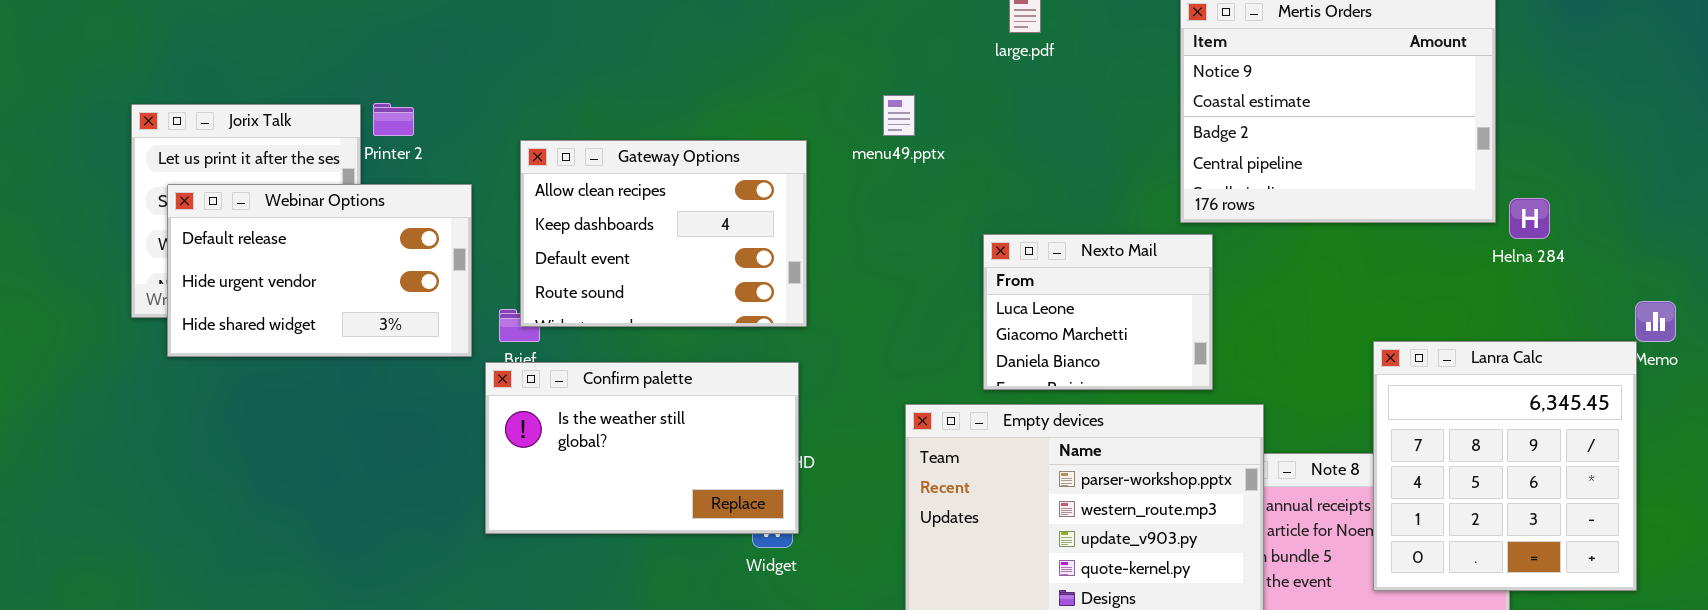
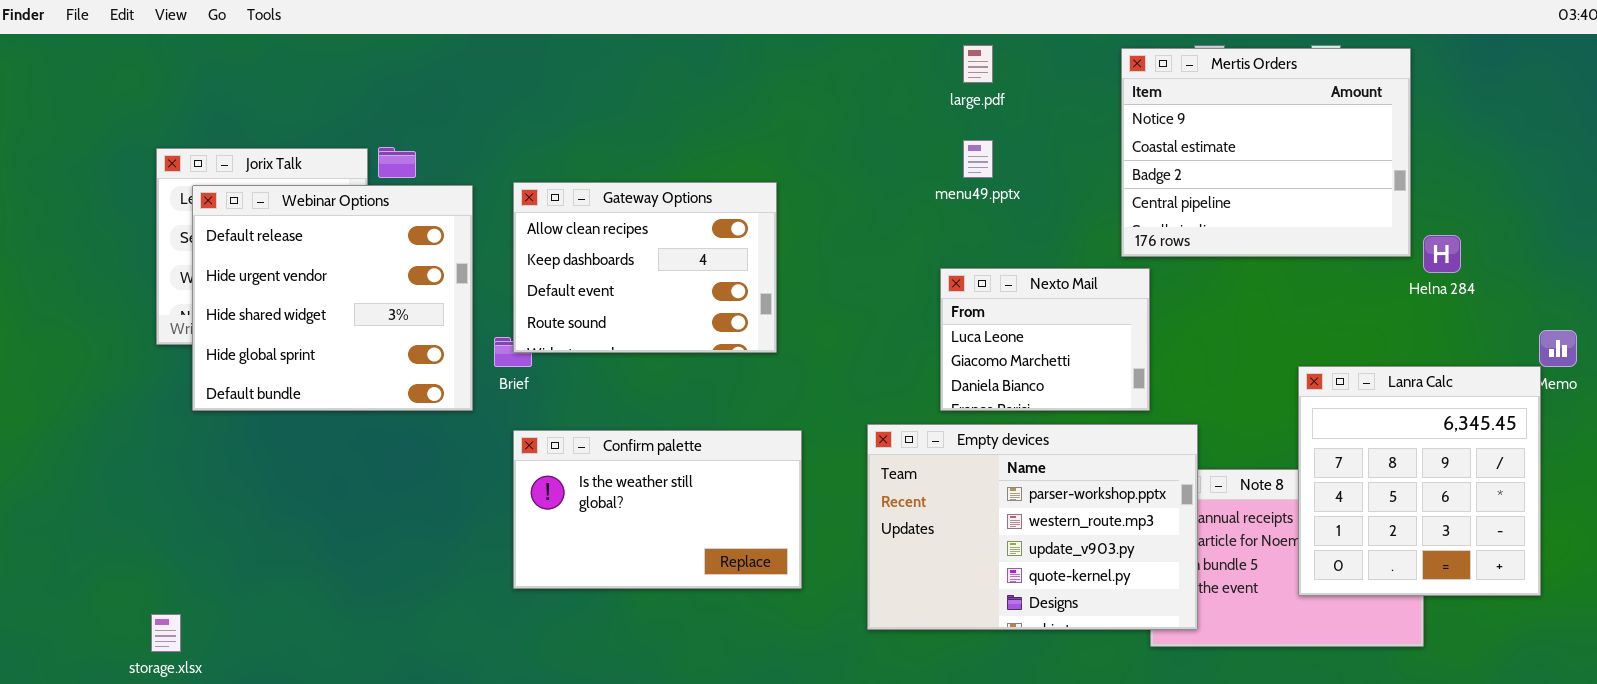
menu49.pptx: [883,95,915,136] -> [963,140,993,178], moved
Webinar Options: [167,184,472,357] -> [192,185,473,411], moved, resized
Confirm palette: [485,362,799,534] -> [513,430,802,589], moved

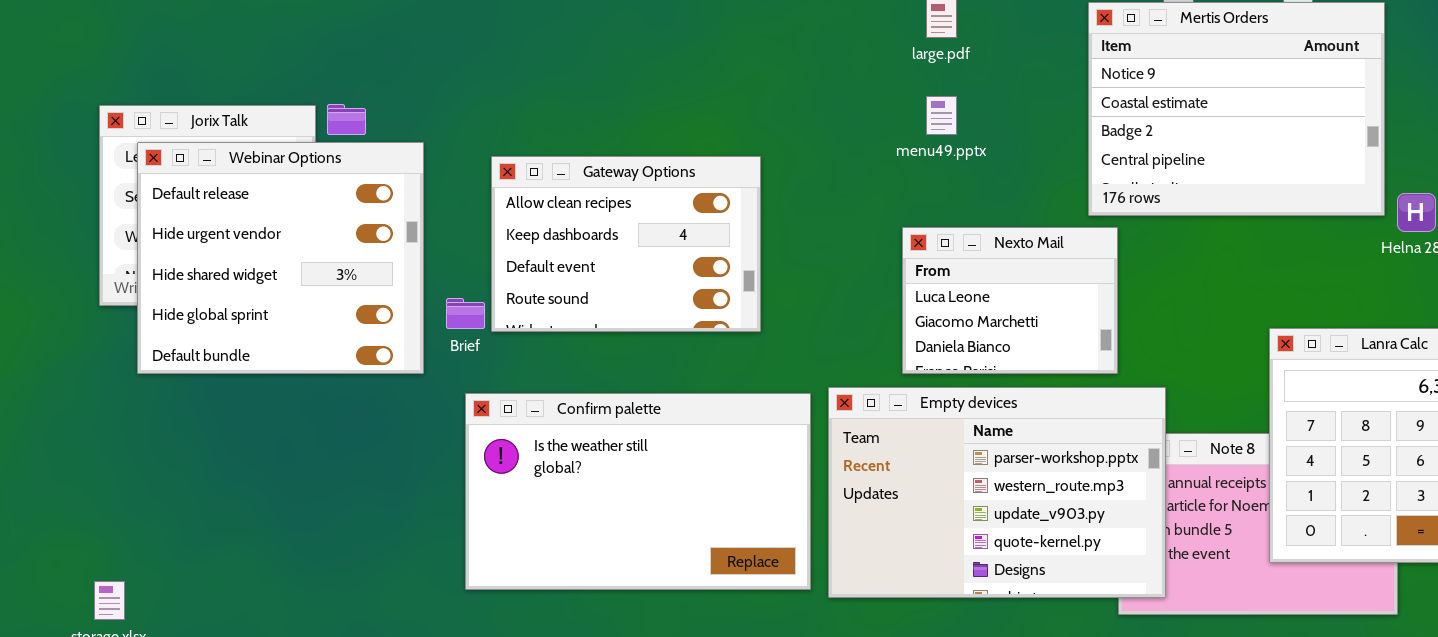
Gateway Options: [513,182,777,353] -> [491,156,761,332], moved
Confirm palette: [513,430,802,589] -> [465,393,811,590], resized

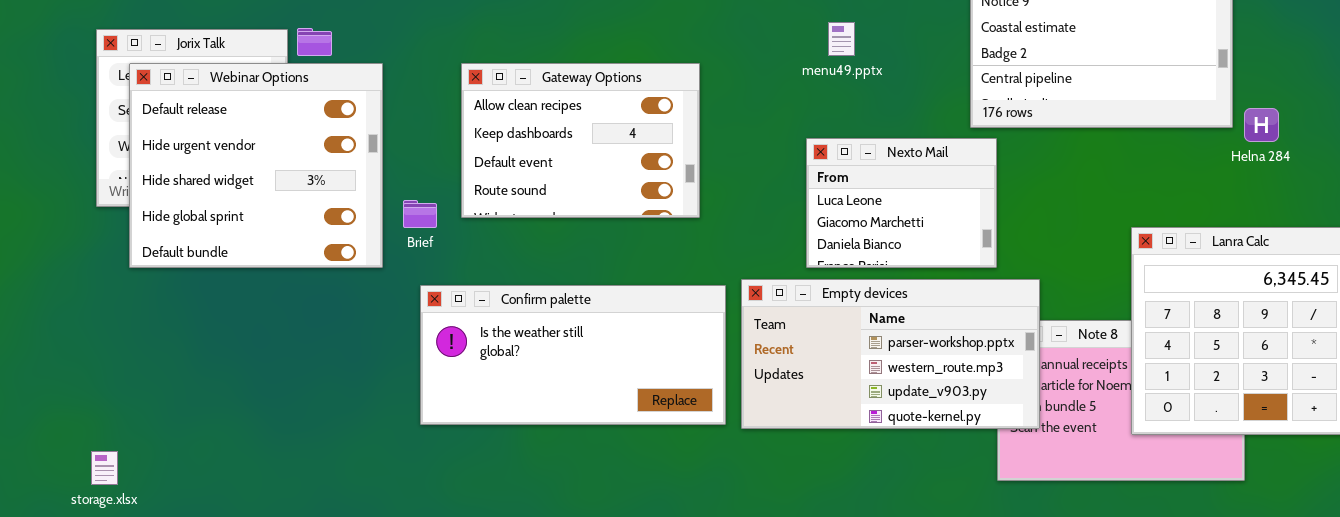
Gateway Options: [491,156,761,332] -> [461,63,700,218], moved
Empty devices: [828,387,1166,598] -> [741,279,1040,429], resized
Confirm palette: [465,393,811,590] -> [420,285,726,425], resized

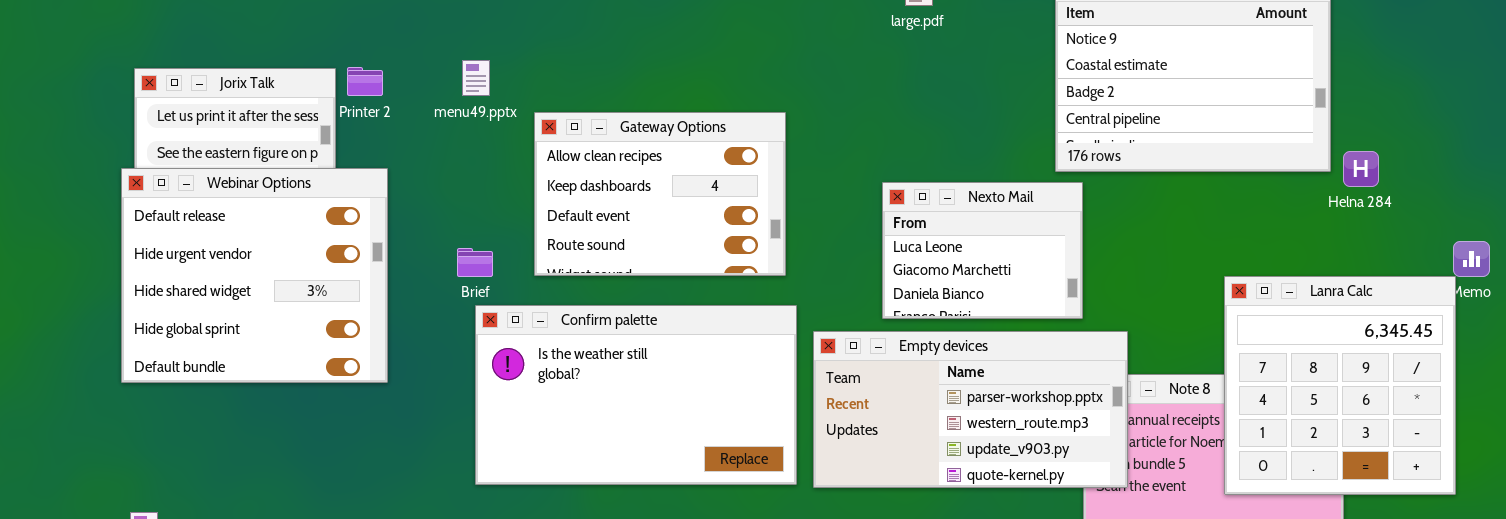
menu49.pptx: [828,22,855,56] -> [462,60,490,96], moved
Webinar Options: [129,63,383,268] -> [121,168,388,383], moved
Gateway Options: [461,63,700,218] -> [534,112,786,276], moved
Confirm palette: [420,285,726,425] -> [475,305,797,485], resized

